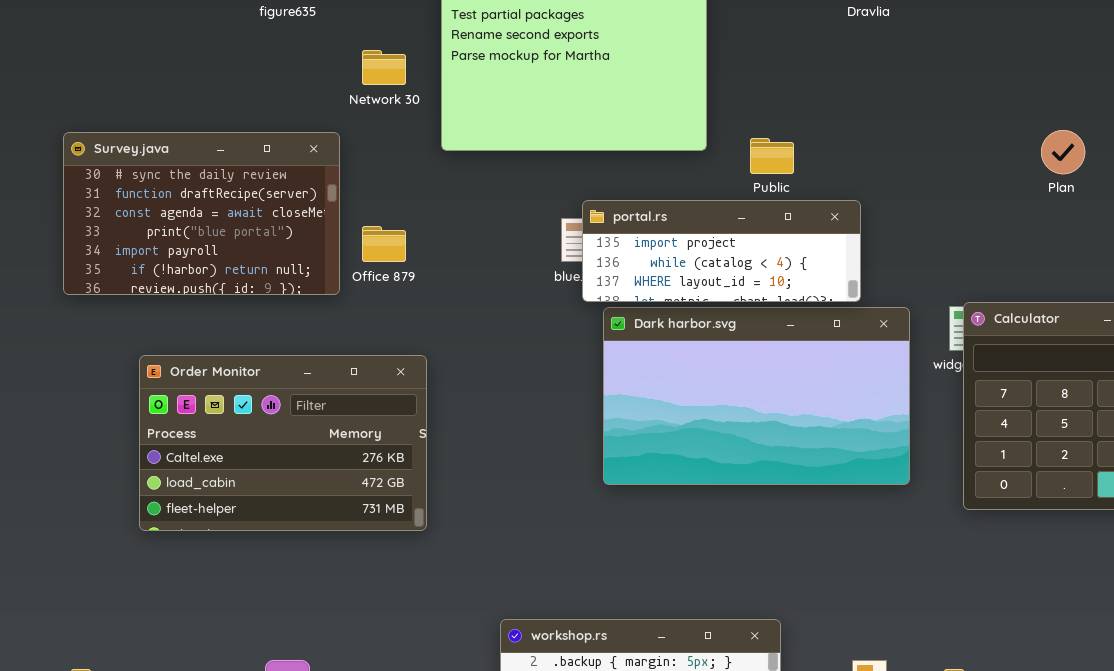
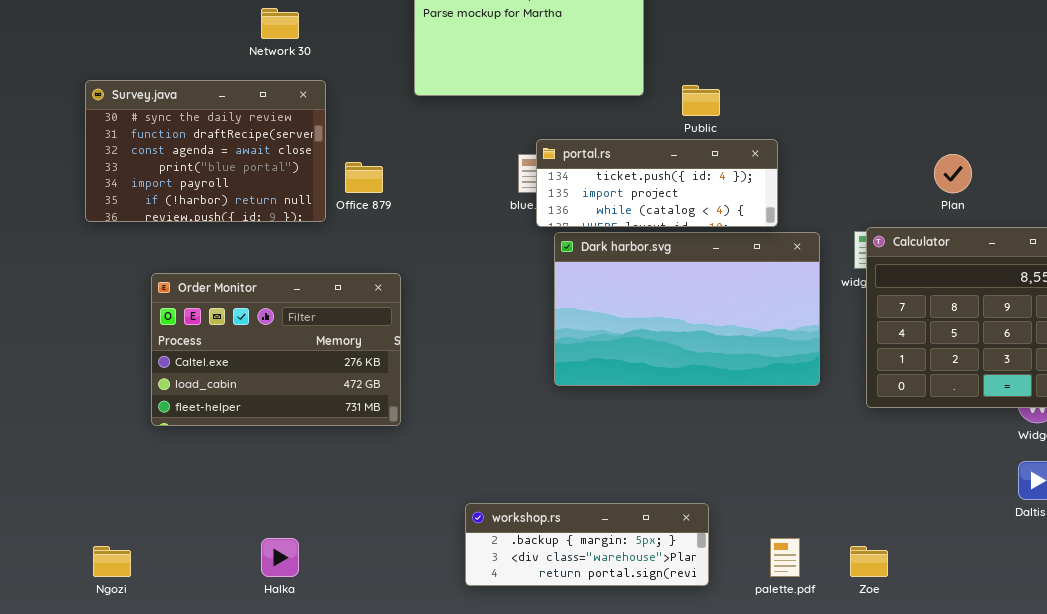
Network 30: [362,50,406,85] -> [261,8,299,39], moved
Plan: [1041,130,1085,174] -> [934,154,972,193], moved
portal.rs: [582,200,861,302] -> [536,139,778,227], scrolled up 1 row

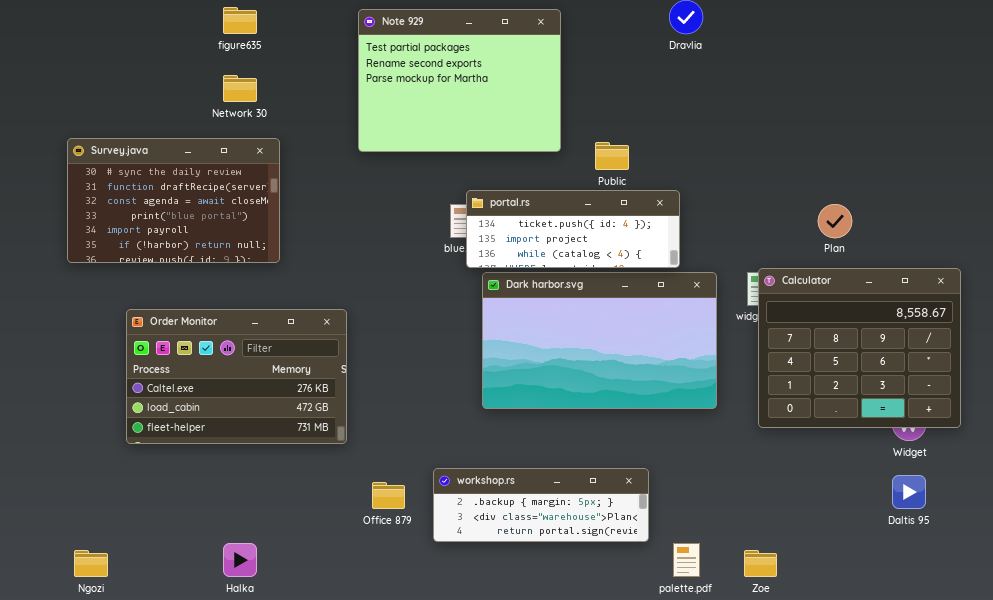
Office 879: [345,162,383,193] -> [372,482,405,509], moved
workshop.rs: [465,503,709,586] -> [433,468,649,542], moved

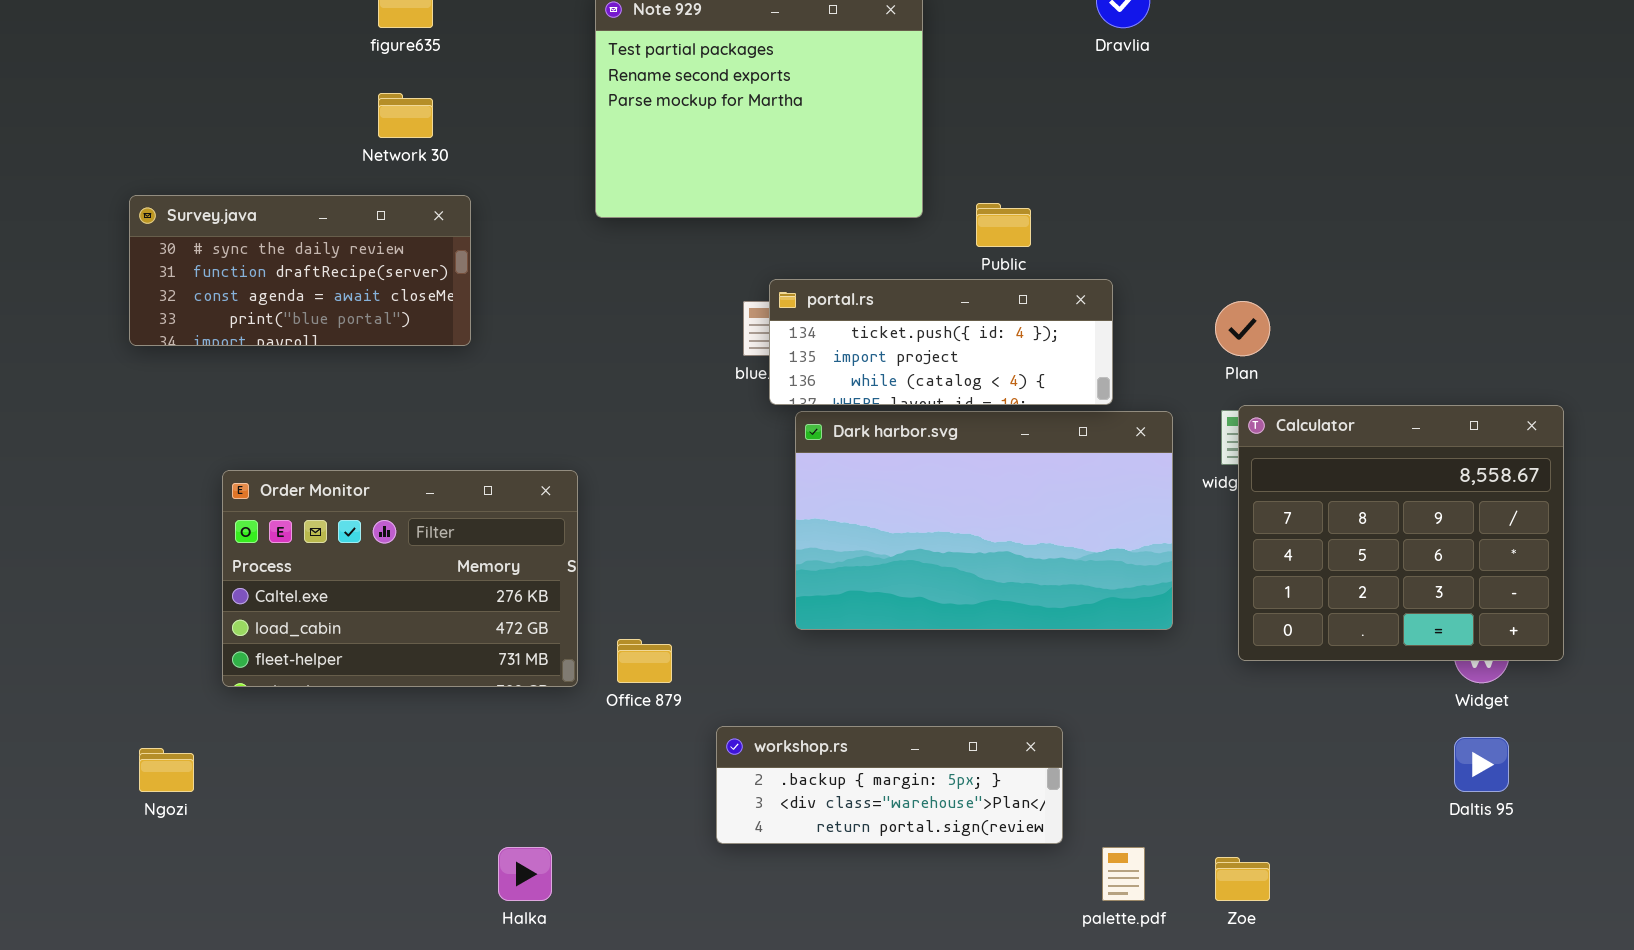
Survey.java: [67,138,280,263] -> [129,195,471,346], resized
Plan: [818,204,852,238] -> [1215,301,1270,356], moved
Office 879: [372,482,405,509] -> [617,639,672,683], moved
Halka: [223,543,257,577] -> [498,847,552,901], moved
Ngozi: [74,550,108,577] -> [139,748,194,792], moved

